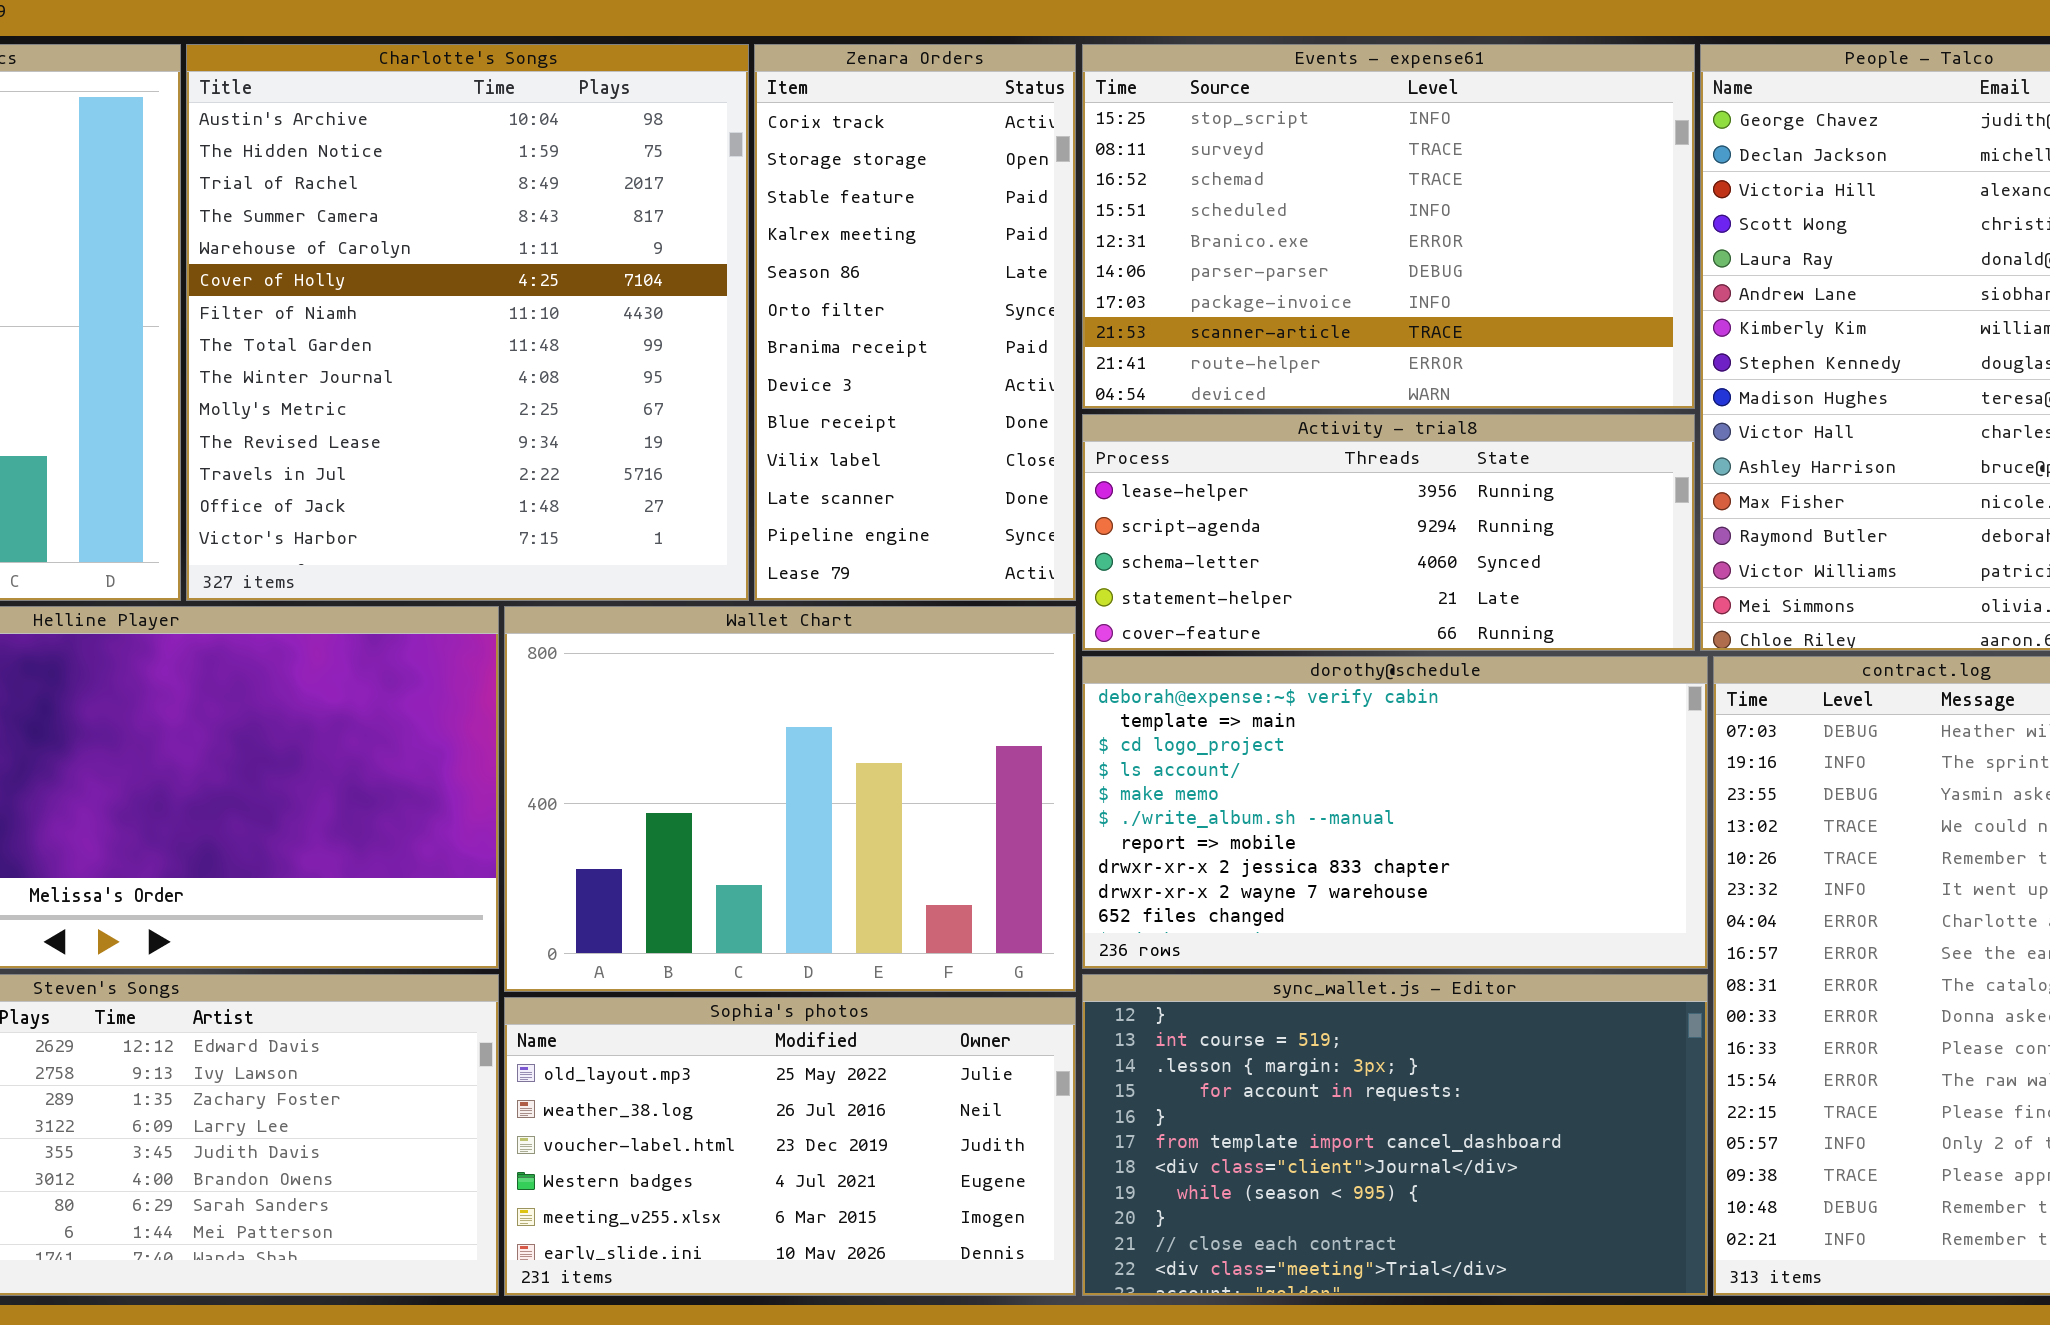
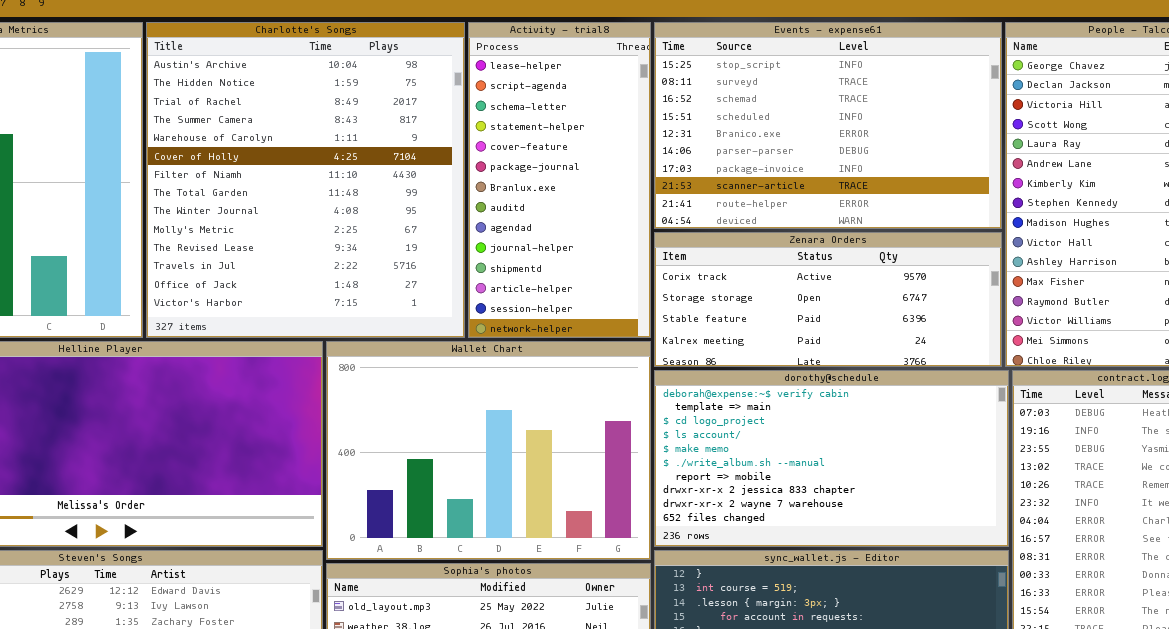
Zenara Orders: [754,44,1076,601] -> [654,232,1002,367], moved, resized
Activity - trial8: [1082,414,1695,651] -> [468,22,651,338], moved, resized

